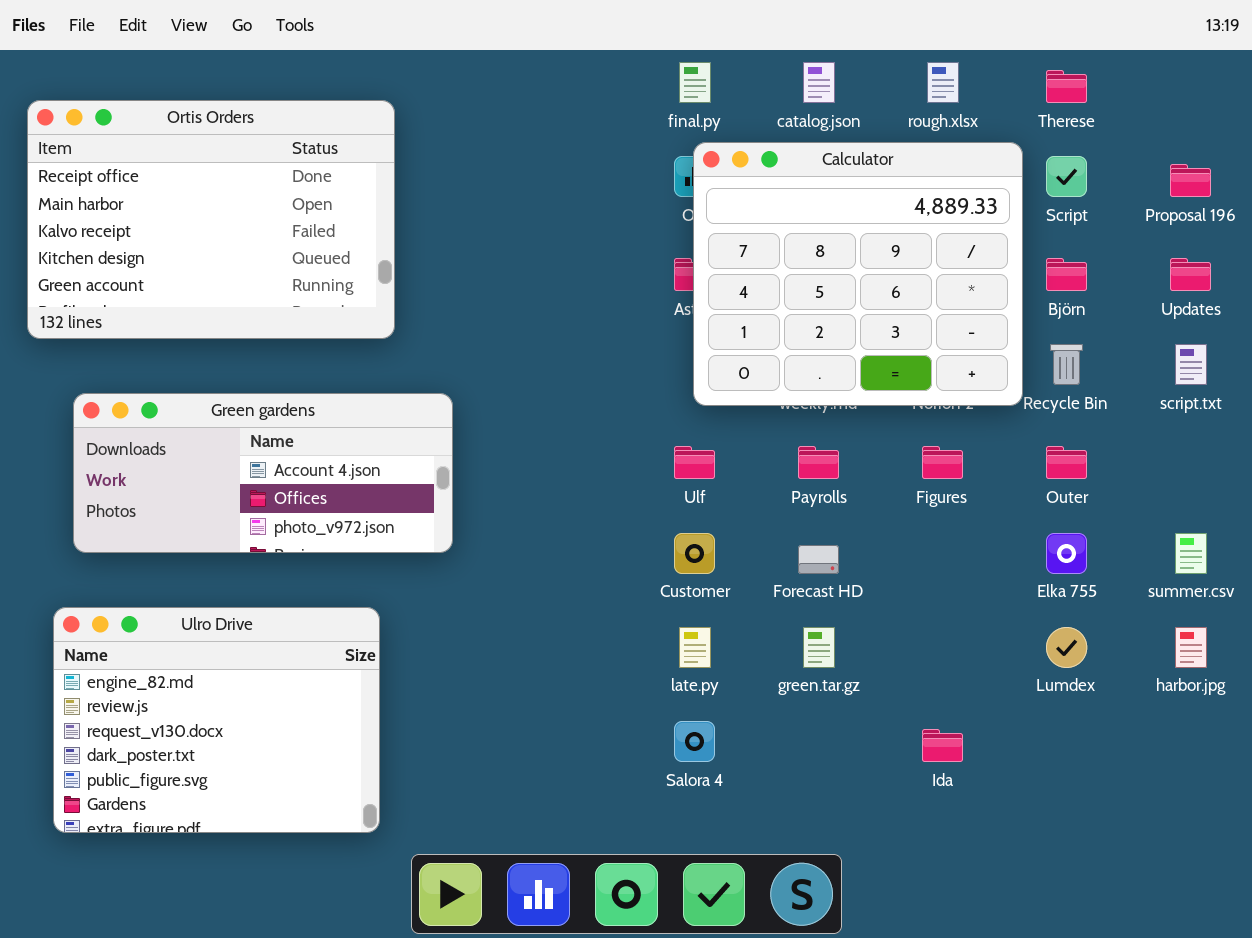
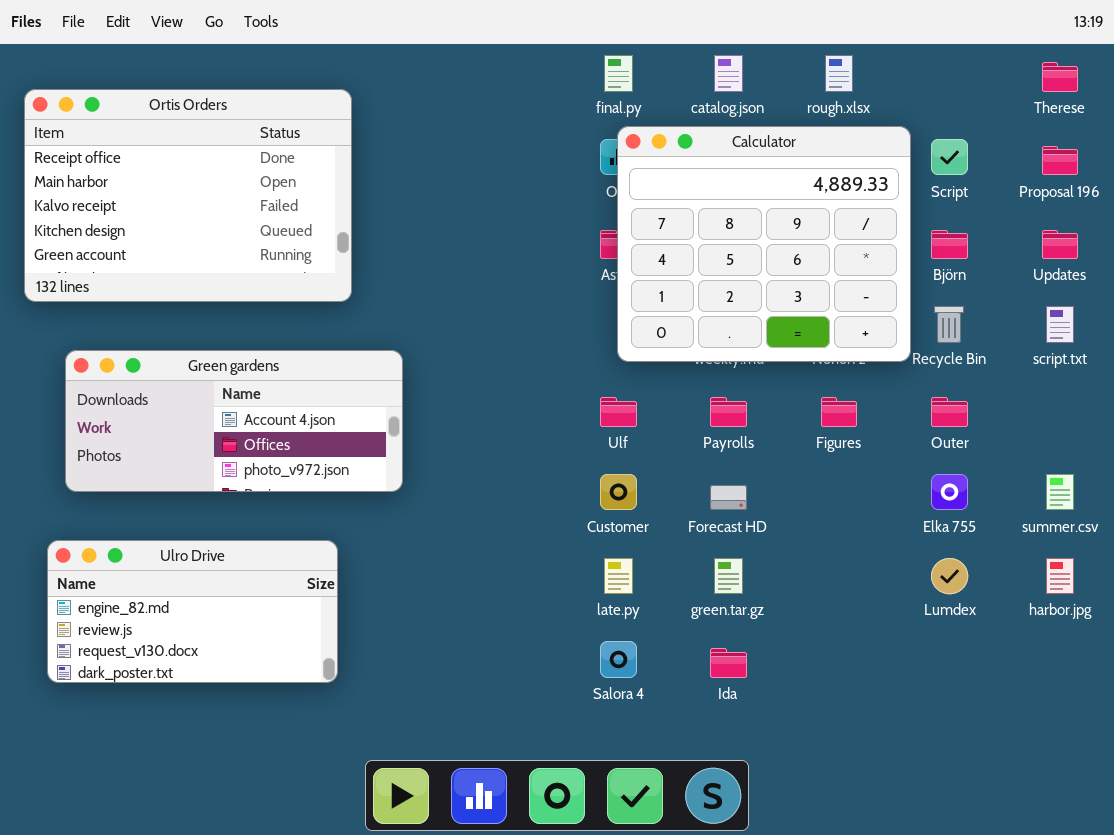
Therese: [1046,70,1087,103] -> [1042,62,1078,92], moved
Ulro Drive: [53,607,380,833] -> [47,540,338,683], resized
Ida: [922,729,963,762] -> [710,648,747,678], moved

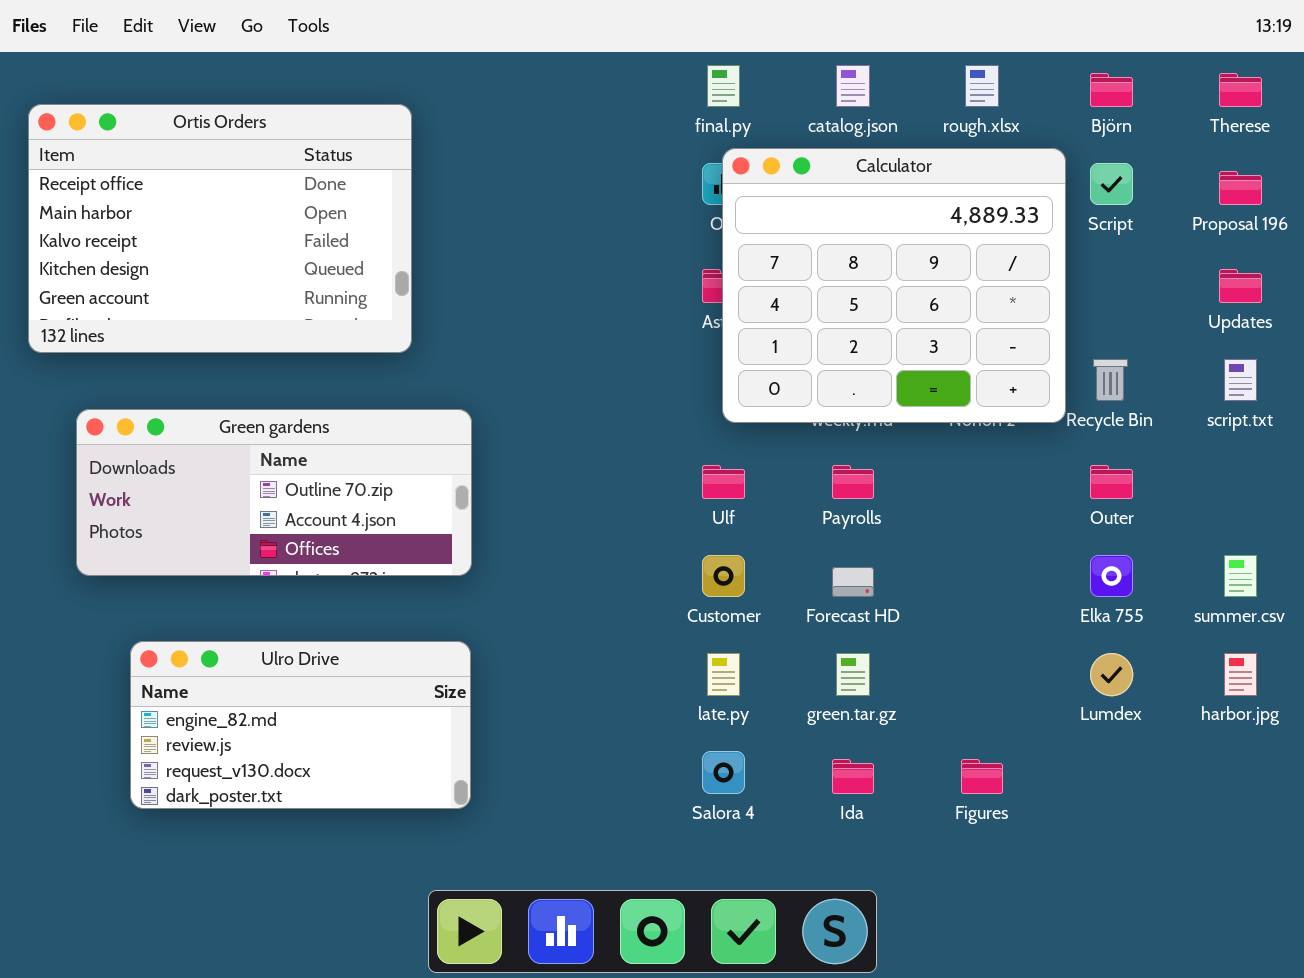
Björn: [931,230,968,259] -> [1090,73,1133,107], moved
Green gardens: [65,350,403,492] -> [76,409,472,576], scrolled up 1 row
Figures: [821,397,857,427] -> [961,759,1003,794], moved
Ulro Drive: [47,540,338,683] -> [130,641,471,809], moved

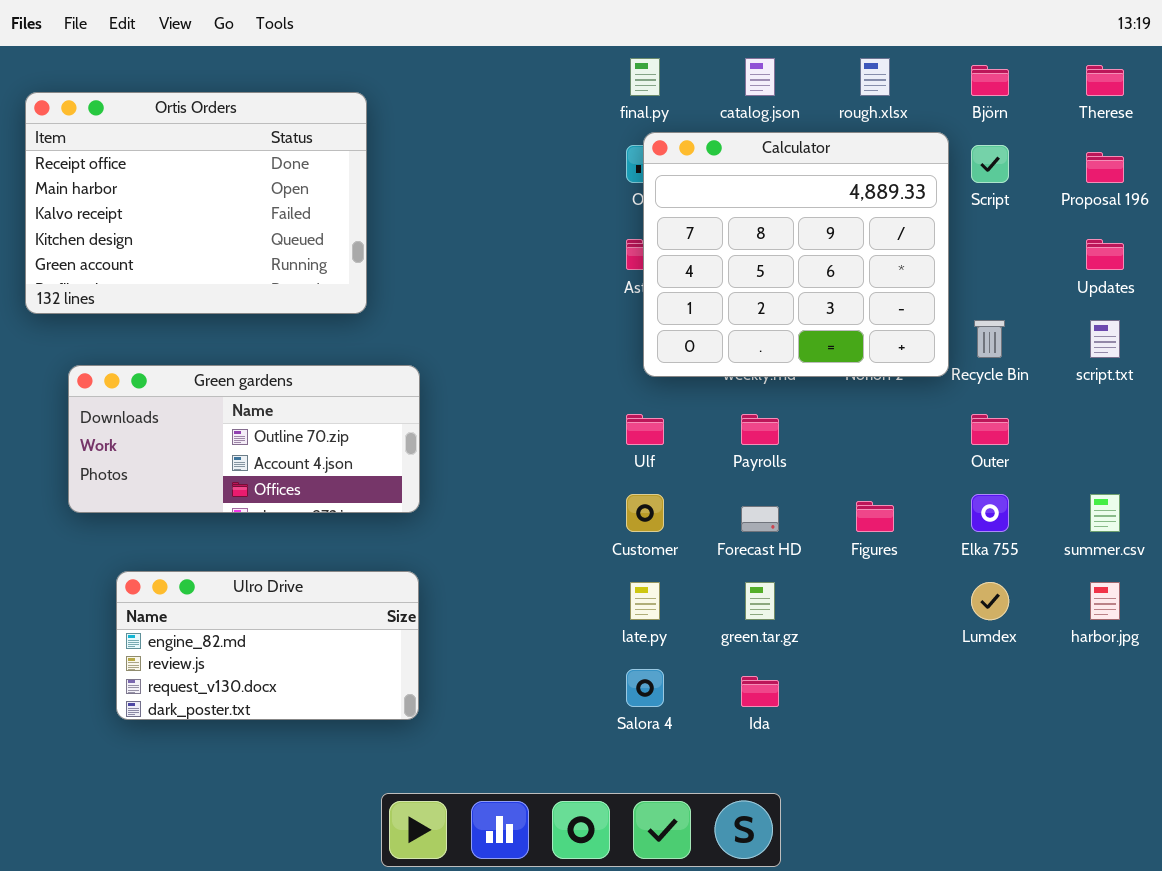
Figures: [961,759,1003,794] -> [856,501,894,532], moved

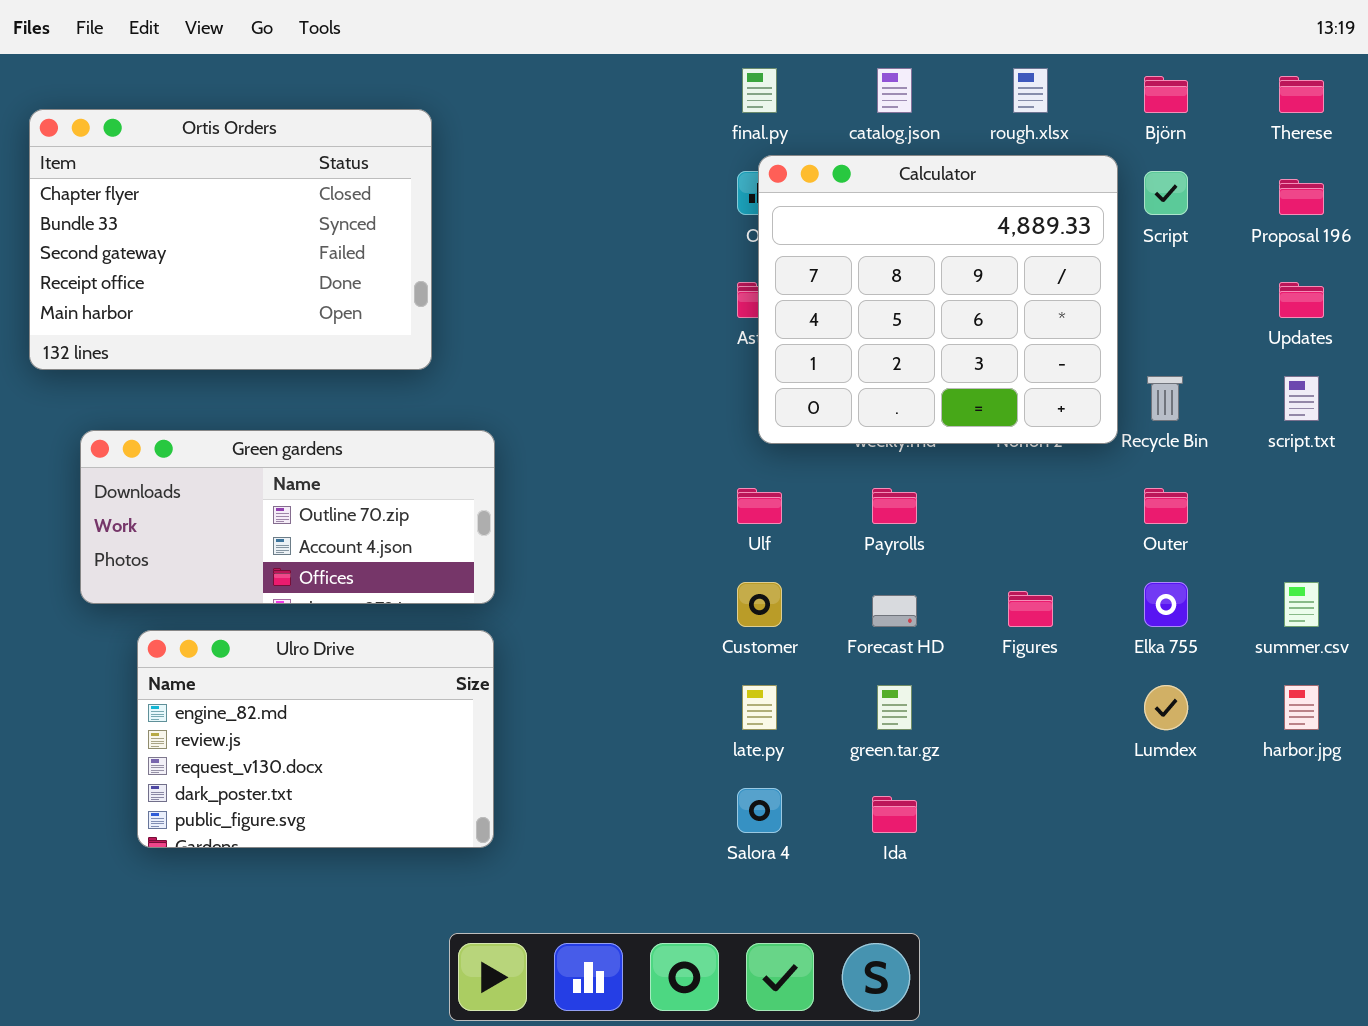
Ortis Orders: [25,92,367,314] -> [29,109,432,370], scrolled up 3 rows
Ulro Drive: [116,571,419,720] -> [137,630,494,848], resized

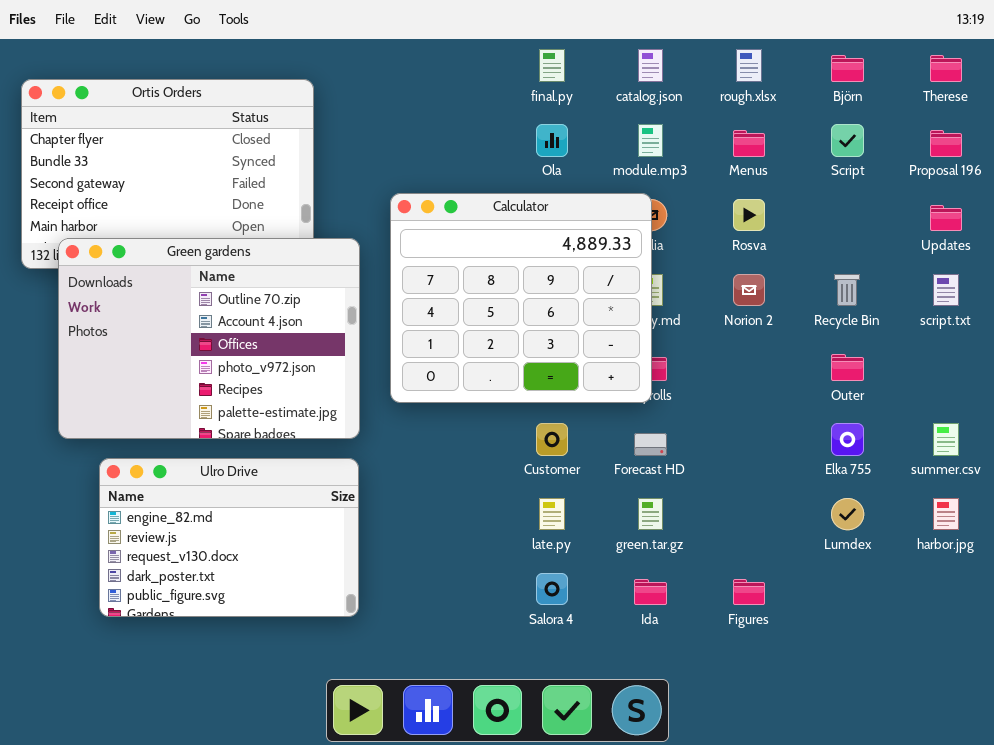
Calculator: [758,155,1118,444] -> [390,193,652,403], moved
Green gardens: [80,430,495,604] -> [58,238,360,439], resized
Figures: [1008,591,1053,627] -> [733,579,765,605], moved

